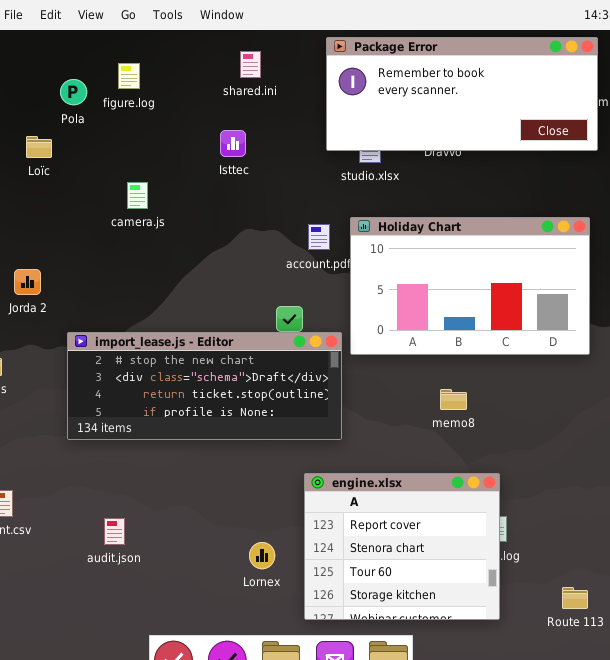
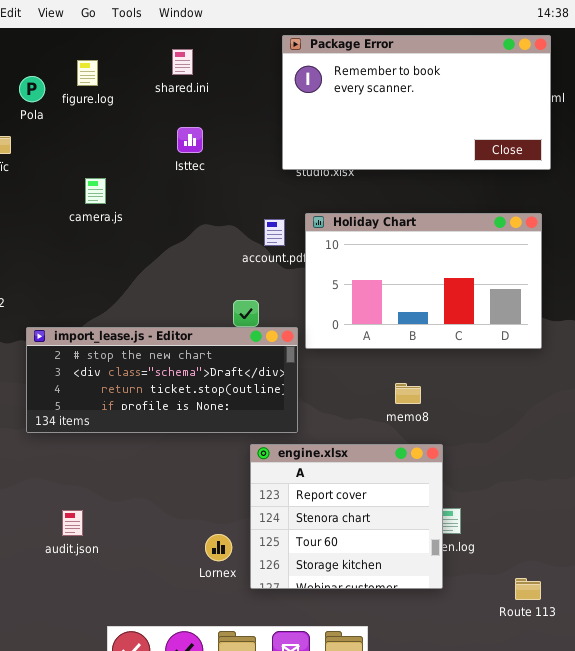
Package Error: [326,37,598,151] -> [282,35,551,170], resized
shared.ini: [240,51,261,78] -> [172,49,193,75], moved
engine.xlsx: [304,473,500,620] -> [250,444,443,589], moved

